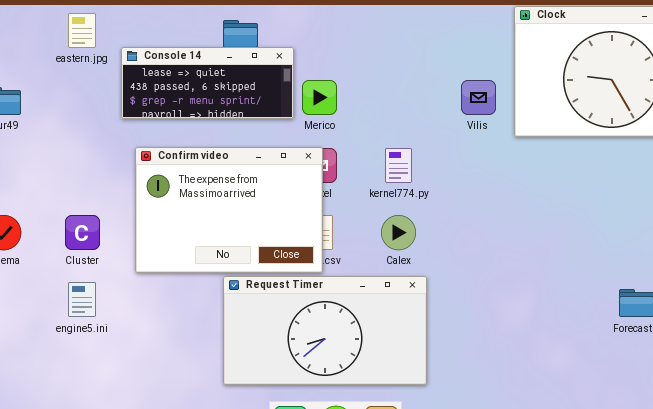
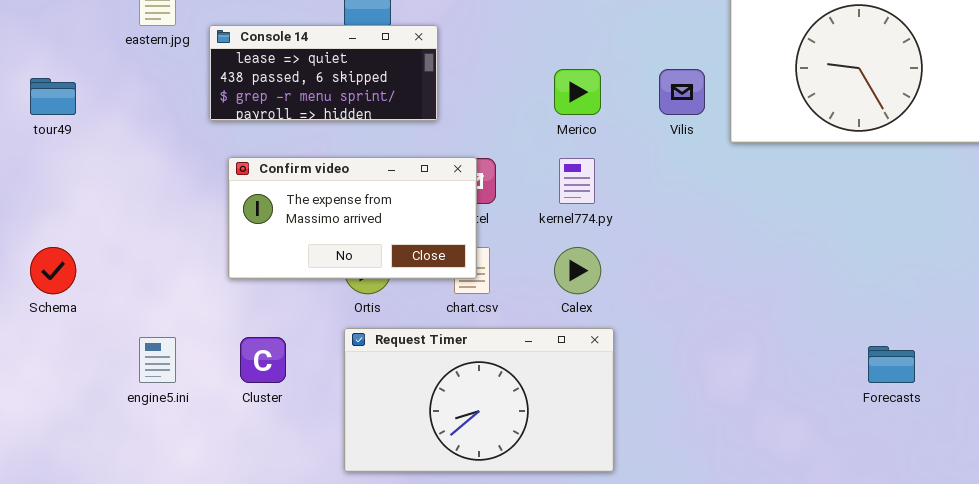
Merico: [302,80,337,115] -> [554,69,601,115], moved
Confirm video: [135,147,323,273] -> [228,157,477,279], resized
Cluster: [65,215,100,250] -> [240,337,286,383], moved

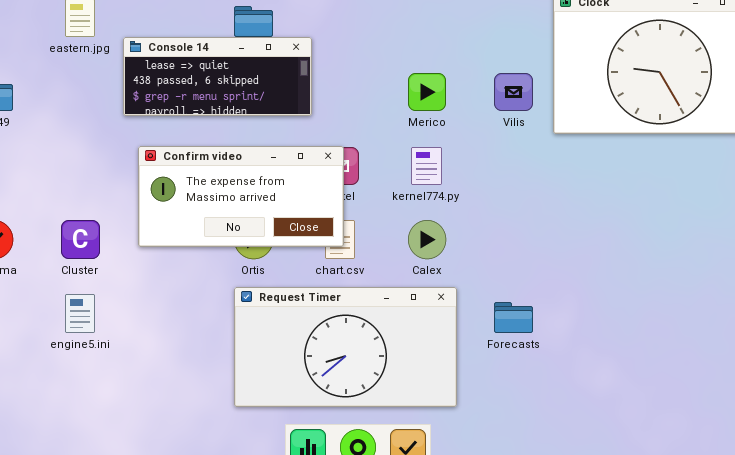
Cluster: [240,337,286,383] -> [61,220,100,259], moved
Forecasts: [868,346,915,383] -> [494,302,533,333], moved

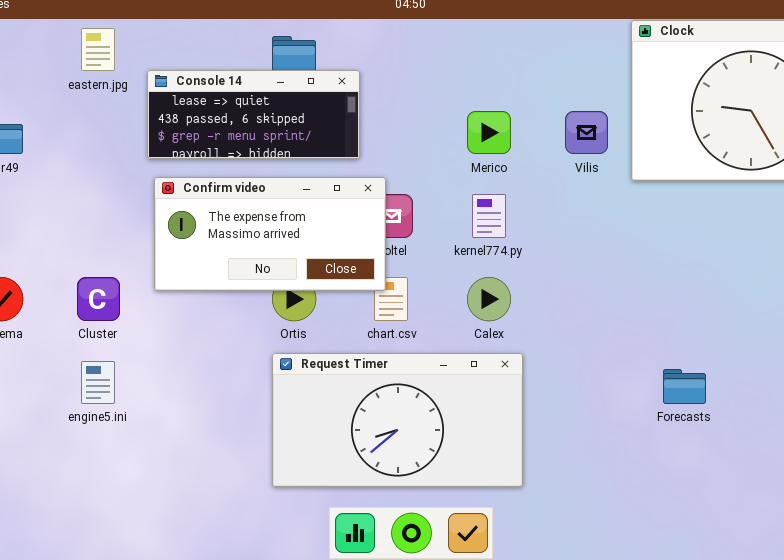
Confirm video: [138,146,344,247] -> [154,177,386,291], moved
Forecasts: [494,302,533,333] -> [663,369,706,404], moved

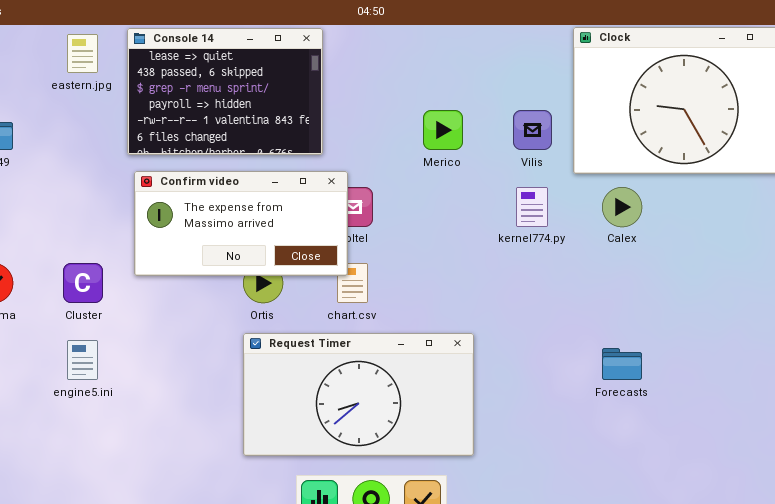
Console 14: [147,70,360,159] -> [127,28,323,155], resized
kernel774.py: [472,194,506,238] -> [516,187,548,227], moved
Calex: [467,277,511,321] -> [602,187,642,227], moved

